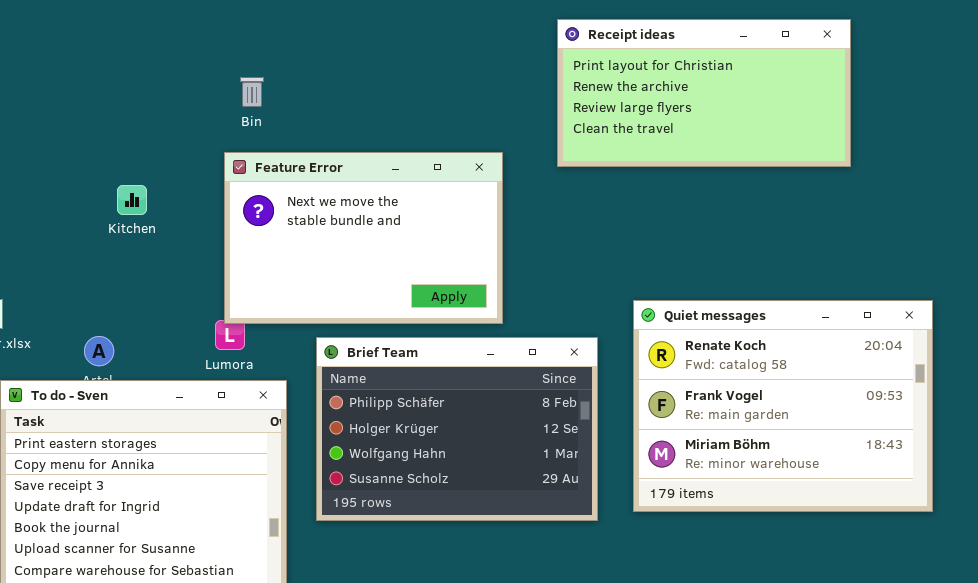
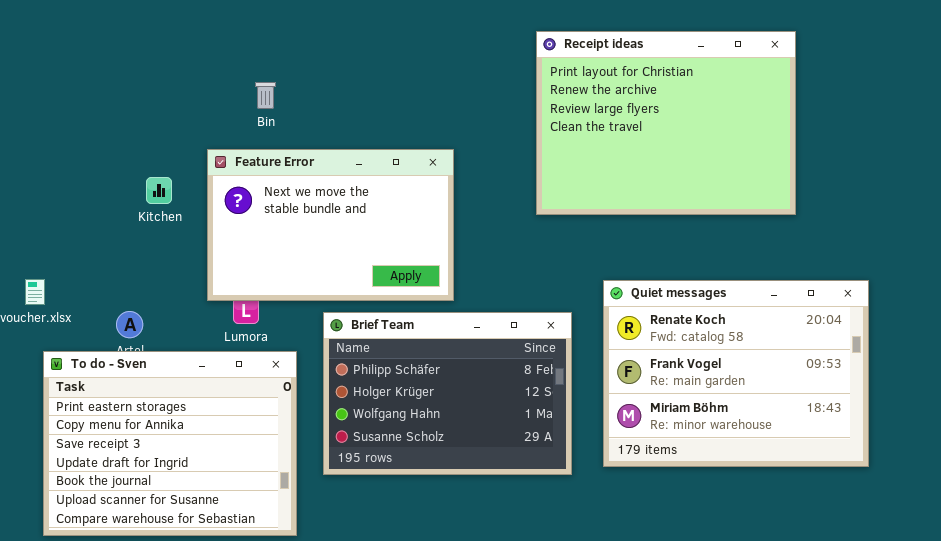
Receipt ideas: [557,19,851,167] -> [536,31,796,215], resized
Feature Error: [224,152,503,324] -> [207,149,454,301], moved

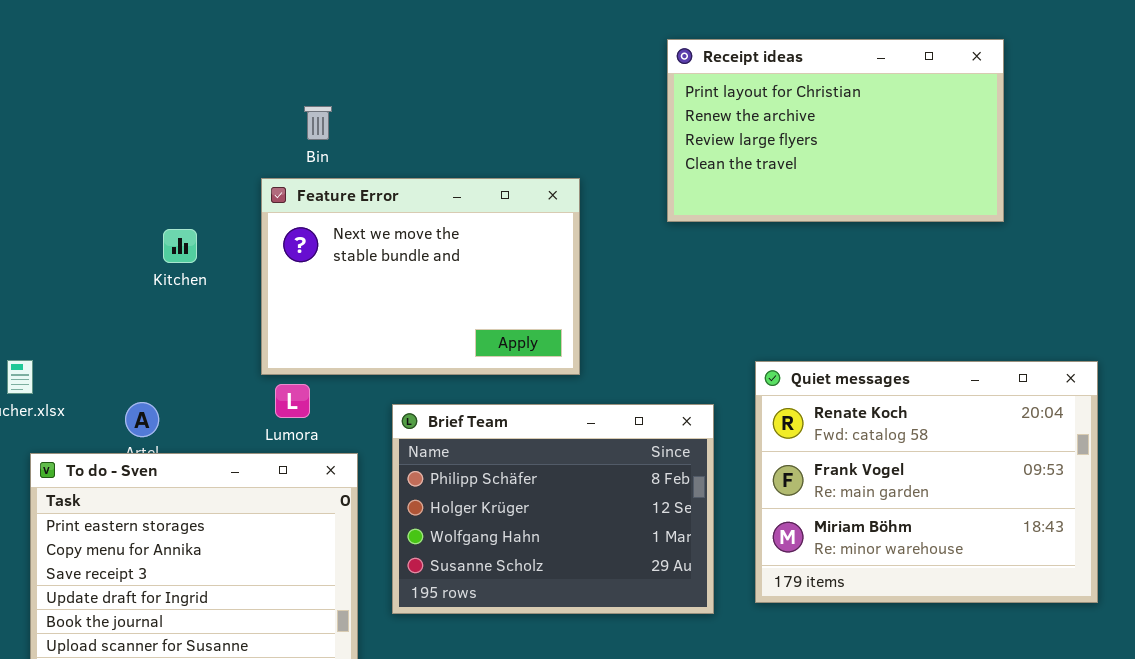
Receipt ideas: [536,31,796,215] -> [667,39,1004,222], resized
Feature Error: [207,149,454,301] -> [261,178,580,375], moved

